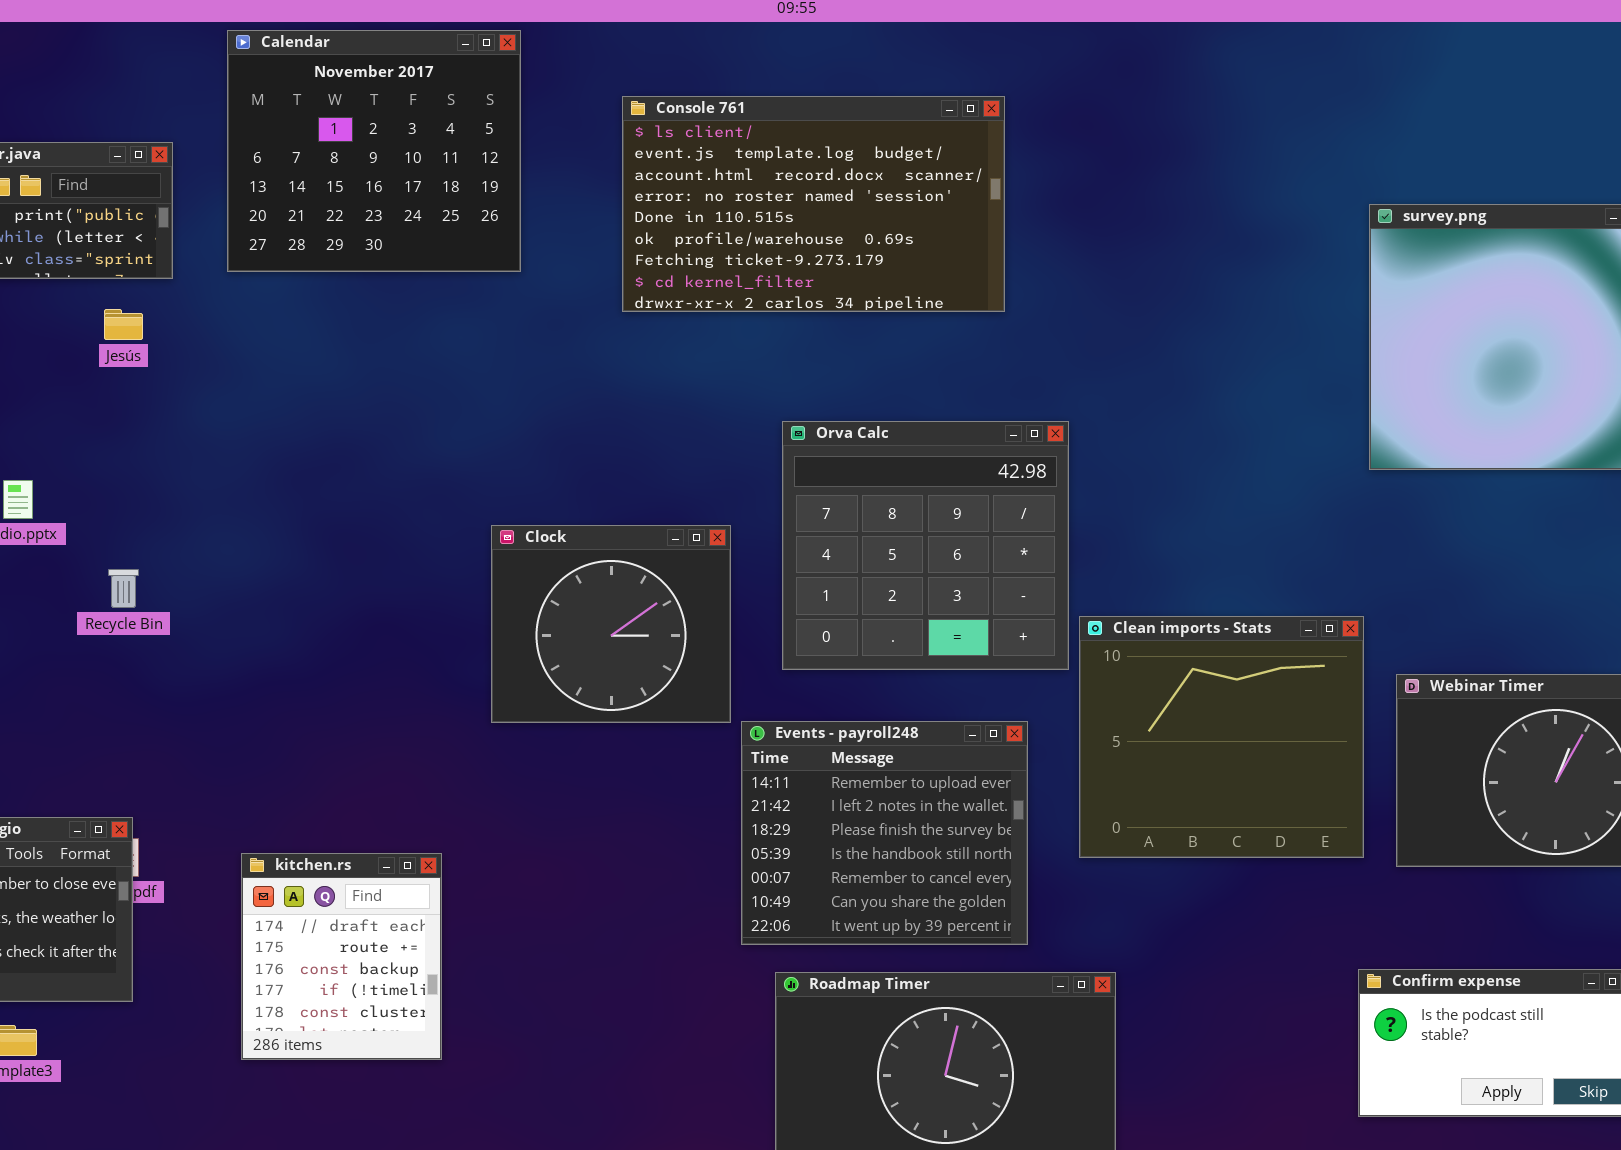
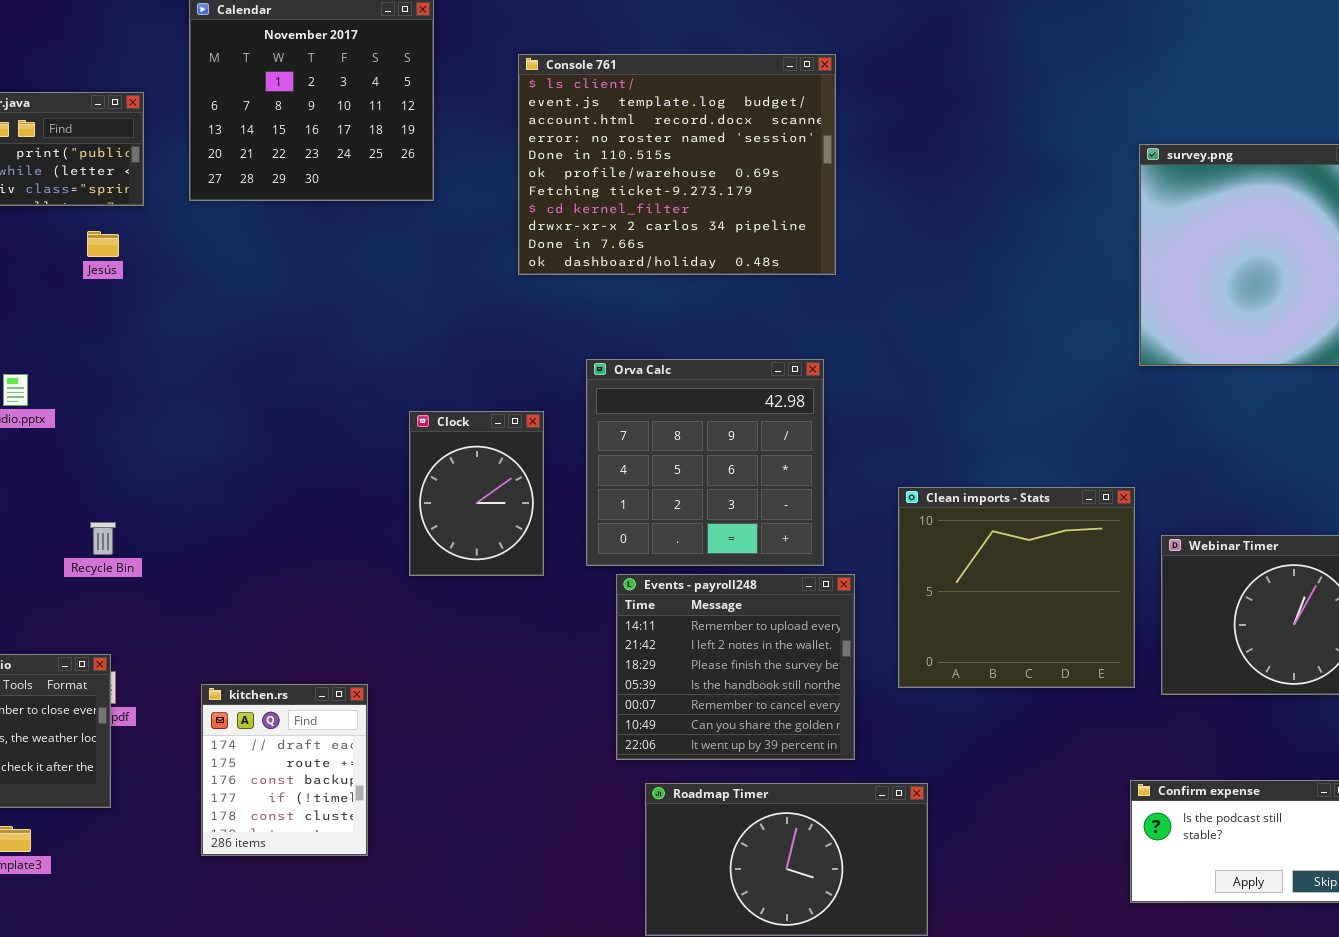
Console 761: [622,96,1005,312] -> [518,54,836,275], resized
Orva Calc: [782,421,1069,670] -> [586,359,824,566], moved
Clock: [491,525,731,723] -> [409,411,544,576], resized
Recycle Bin: [108,569,139,608] -> [90,522,116,555], moved

